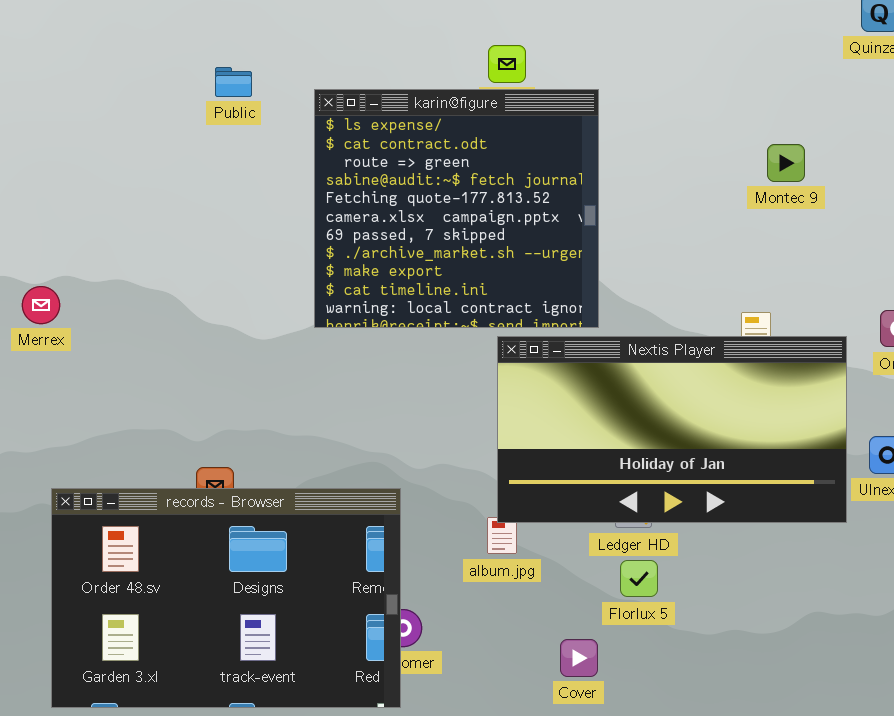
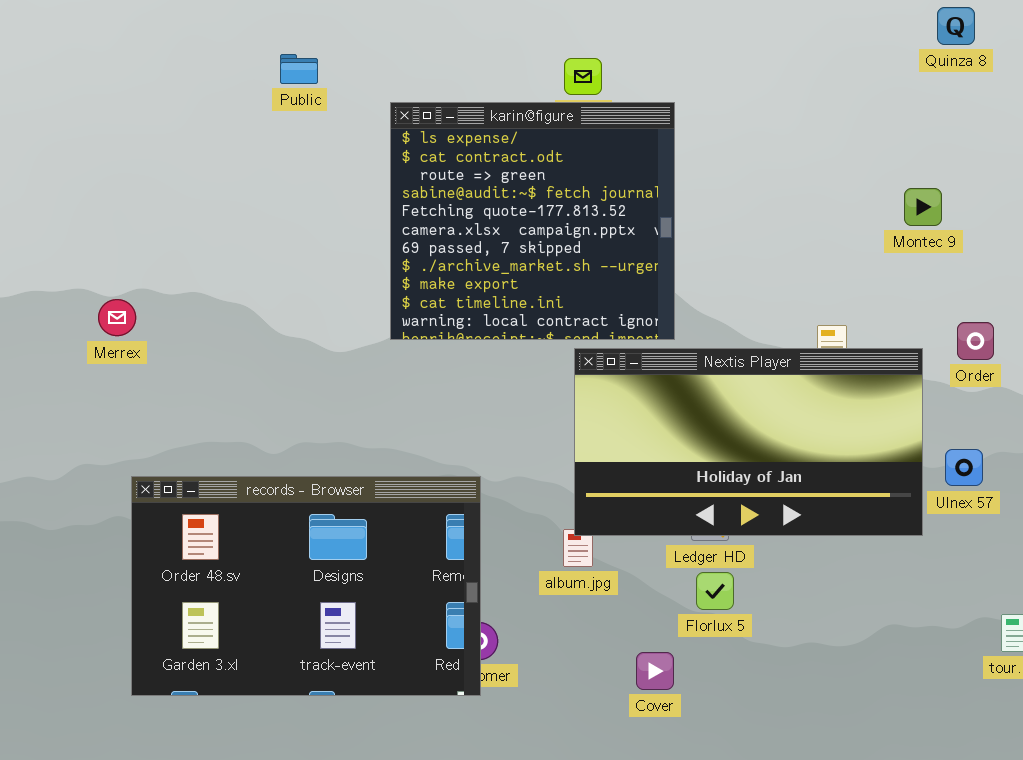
Public: [215,67,252,97] -> [280,54,318,84], moved
Montec 9: [767,144,805,182] -> [904,188,942,226], moved
records - Browser: [51,488,401,708] -> [131,476,481,696], moved

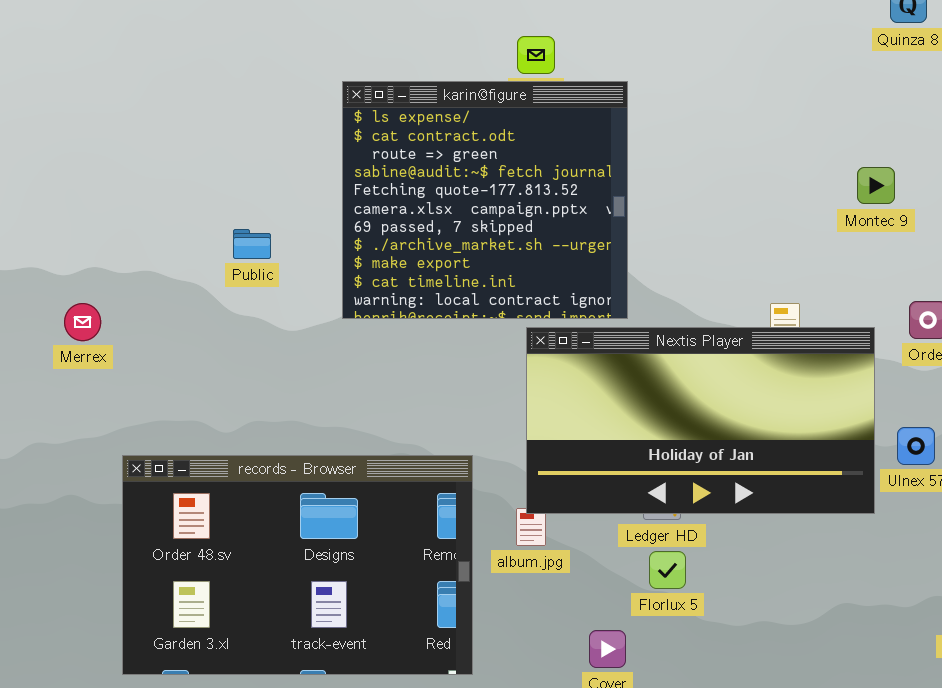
Public: [280,54,318,84] -> [233,229,271,259], moved
Merrex: [98,299,136,336] -> [64,303,101,341], moved
records - Browser: [131,476,481,696] -> [122,455,473,675], moved

